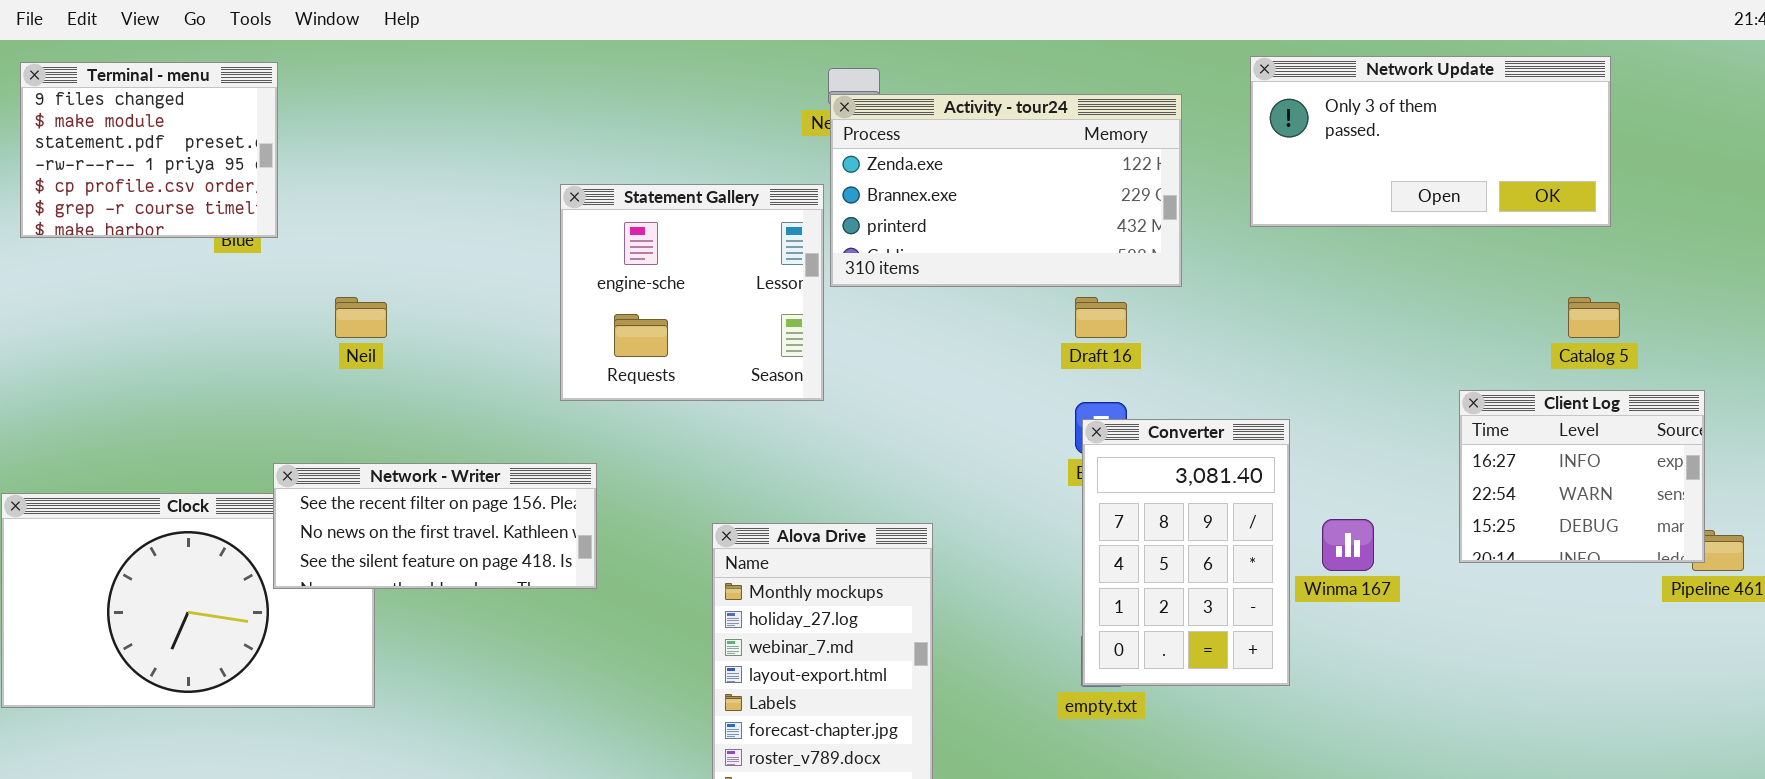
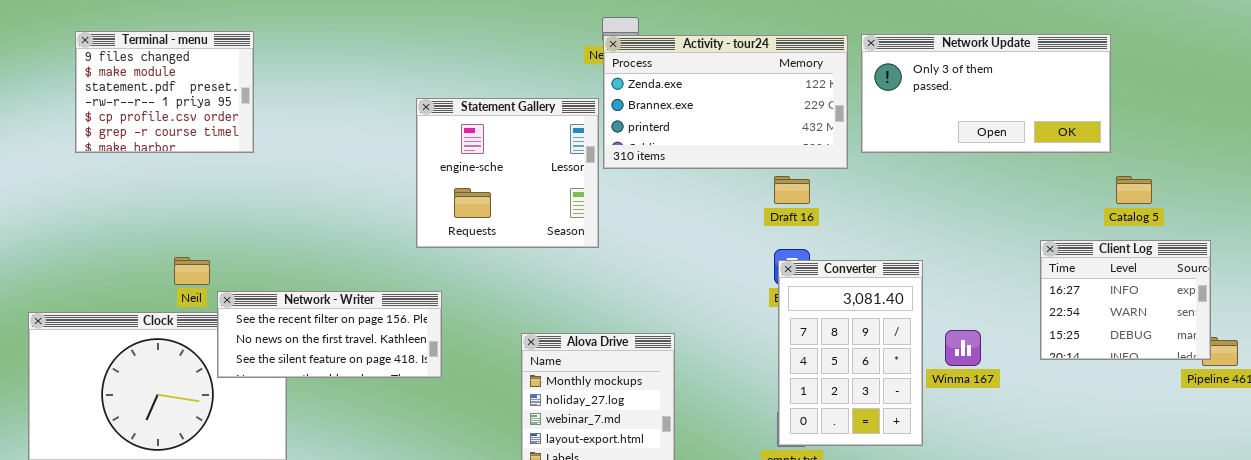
Network Update: [1250,56,1611,227] -> [861,34,1111,153], moved
Terminal - menu: [20,62,278,238] -> [75,31,254,153], moved
Neil: [335,297,387,338] -> [174,257,210,285], moved

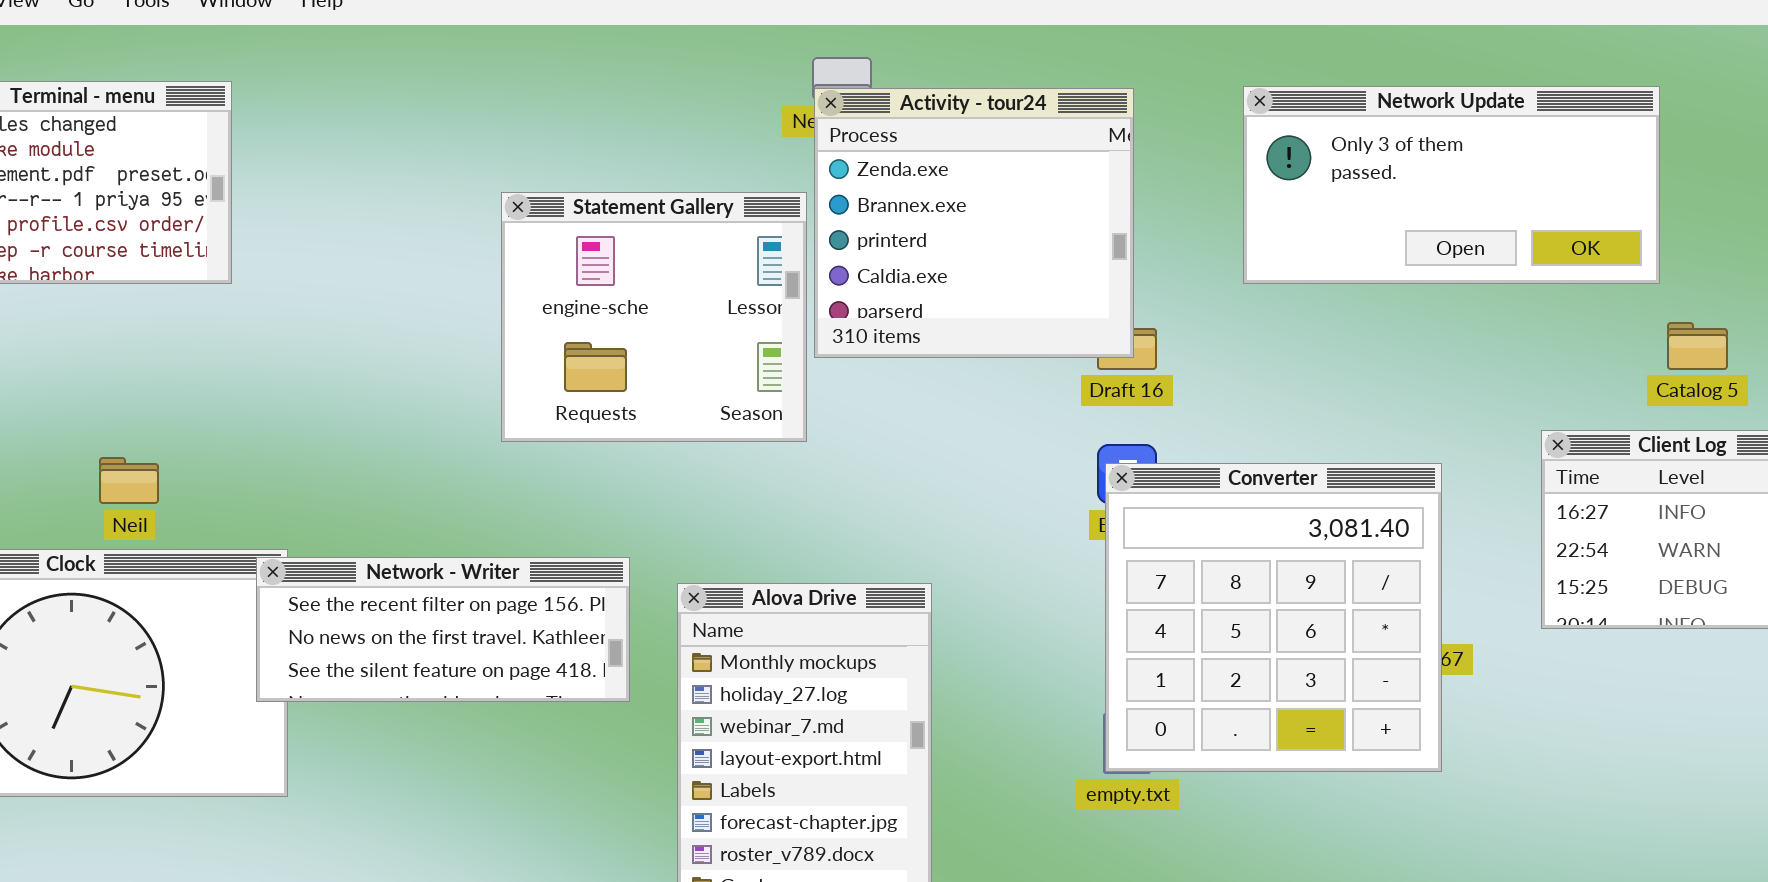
Activity - tour24: [603,35,848,169] -> [814,88,1134,358], resized
Converter: [778,260,923,446] -> [1105,463,1442,772], resized
Network - Writer: [217,291,442,378] -> [256,557,630,702], moved

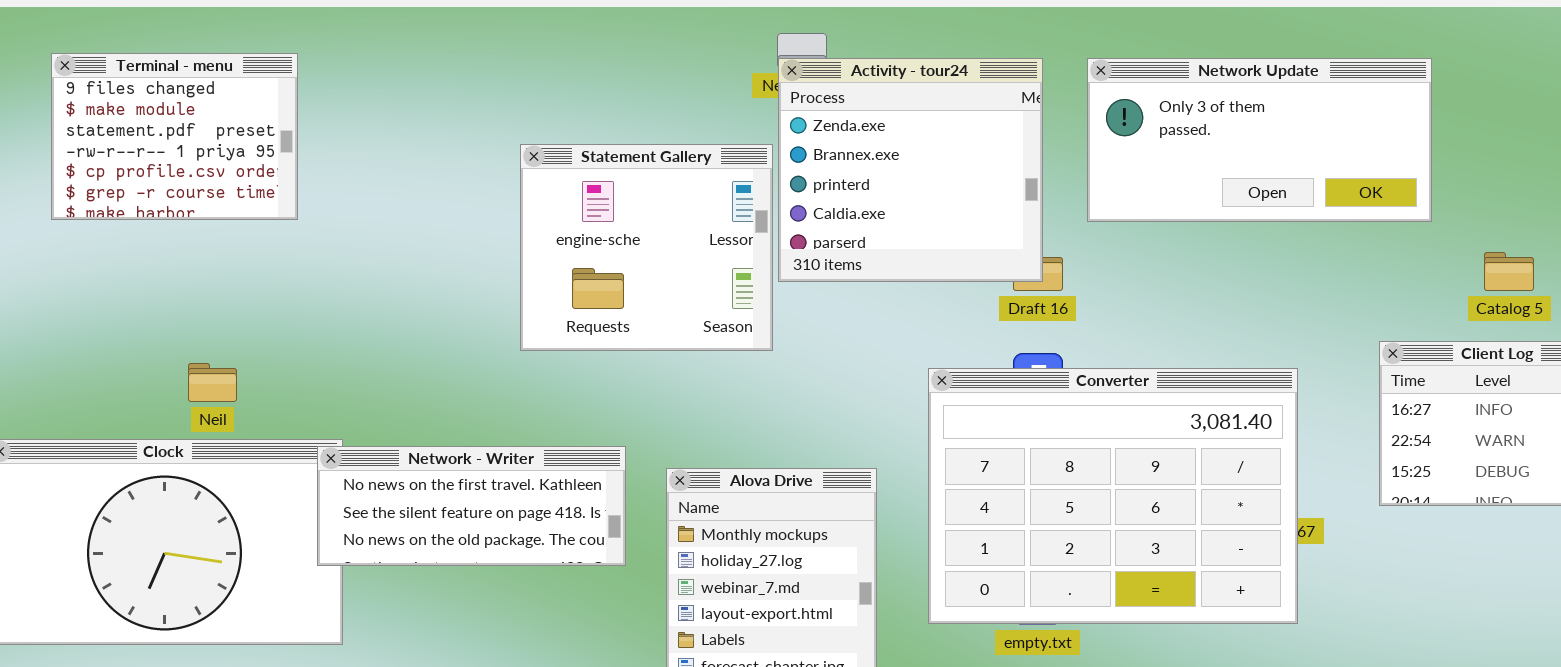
Network Update: [1243,86,1660,284] -> [1087,58,1432,222], moved
Converter: [1105,463,1442,772] -> [928,368,1298,624], resized
Network - Writer: [256,557,630,702] -> [317,446,626,566], scrolled down 1 row

